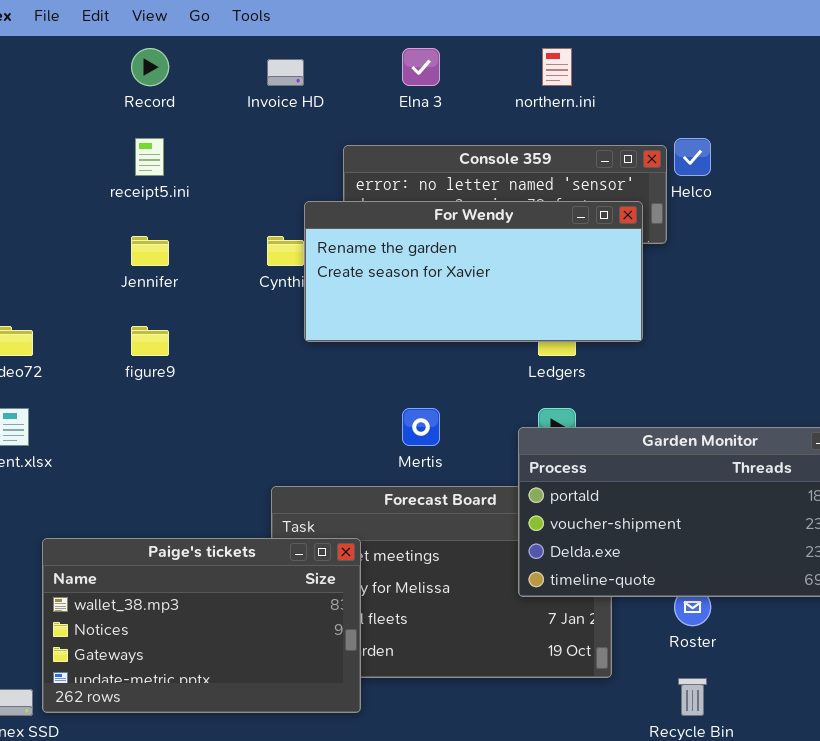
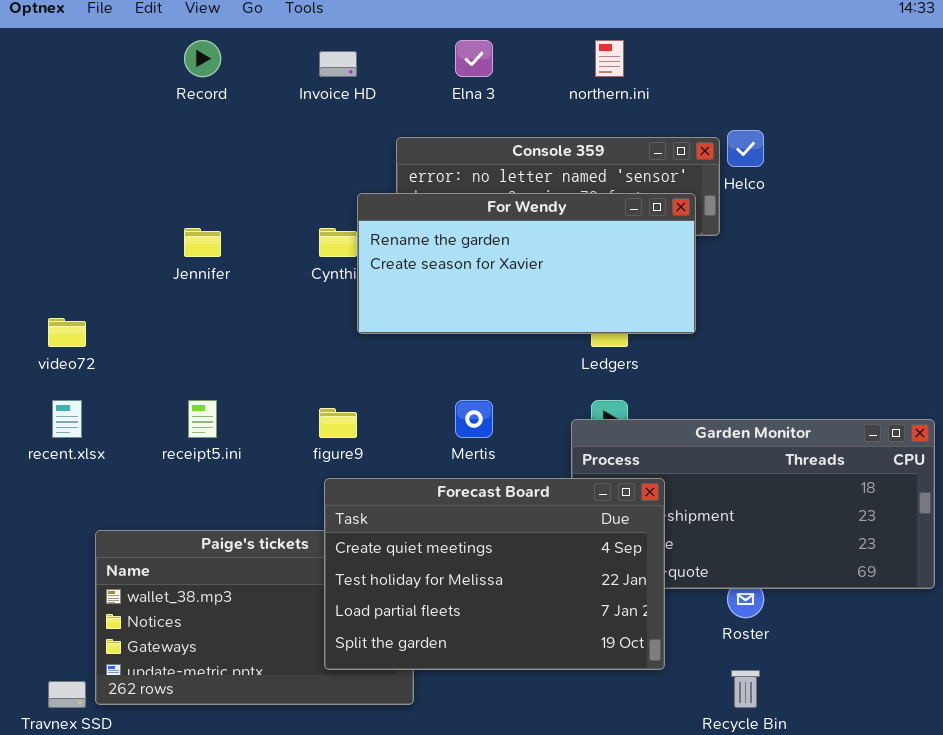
receipt5.ini: [135,138,164,176] -> [188,400,217,438], moved
figure9: [131,326,169,356] -> [319,408,357,438], moved
Forecast Board: [271,486,612,678] -> [324,478,665,670], raised

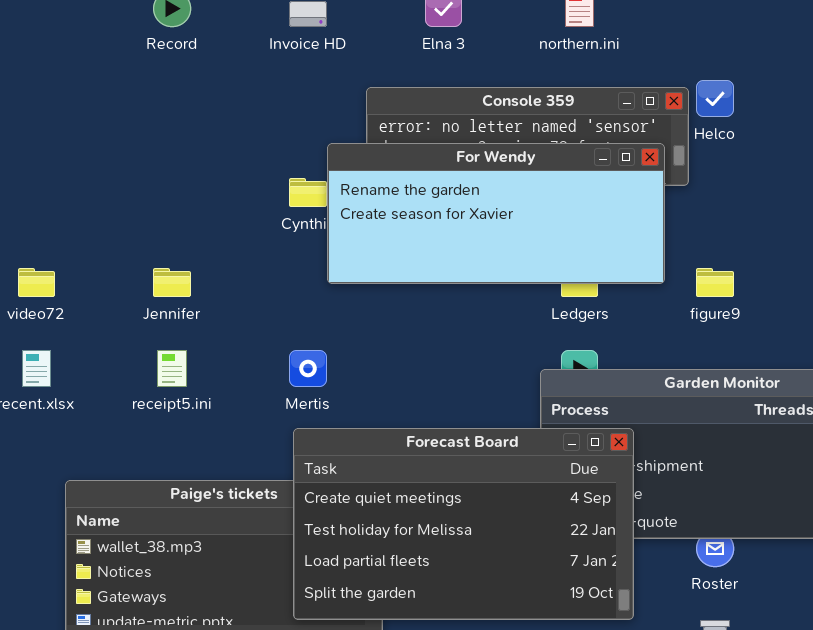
Jennifer: [184,228,221,257] -> [153,268,191,297], moved
Mertis: [455,400,493,438] -> [289,350,327,387], moved
figure9: [319,408,357,438] -> [696,268,734,297], moved

